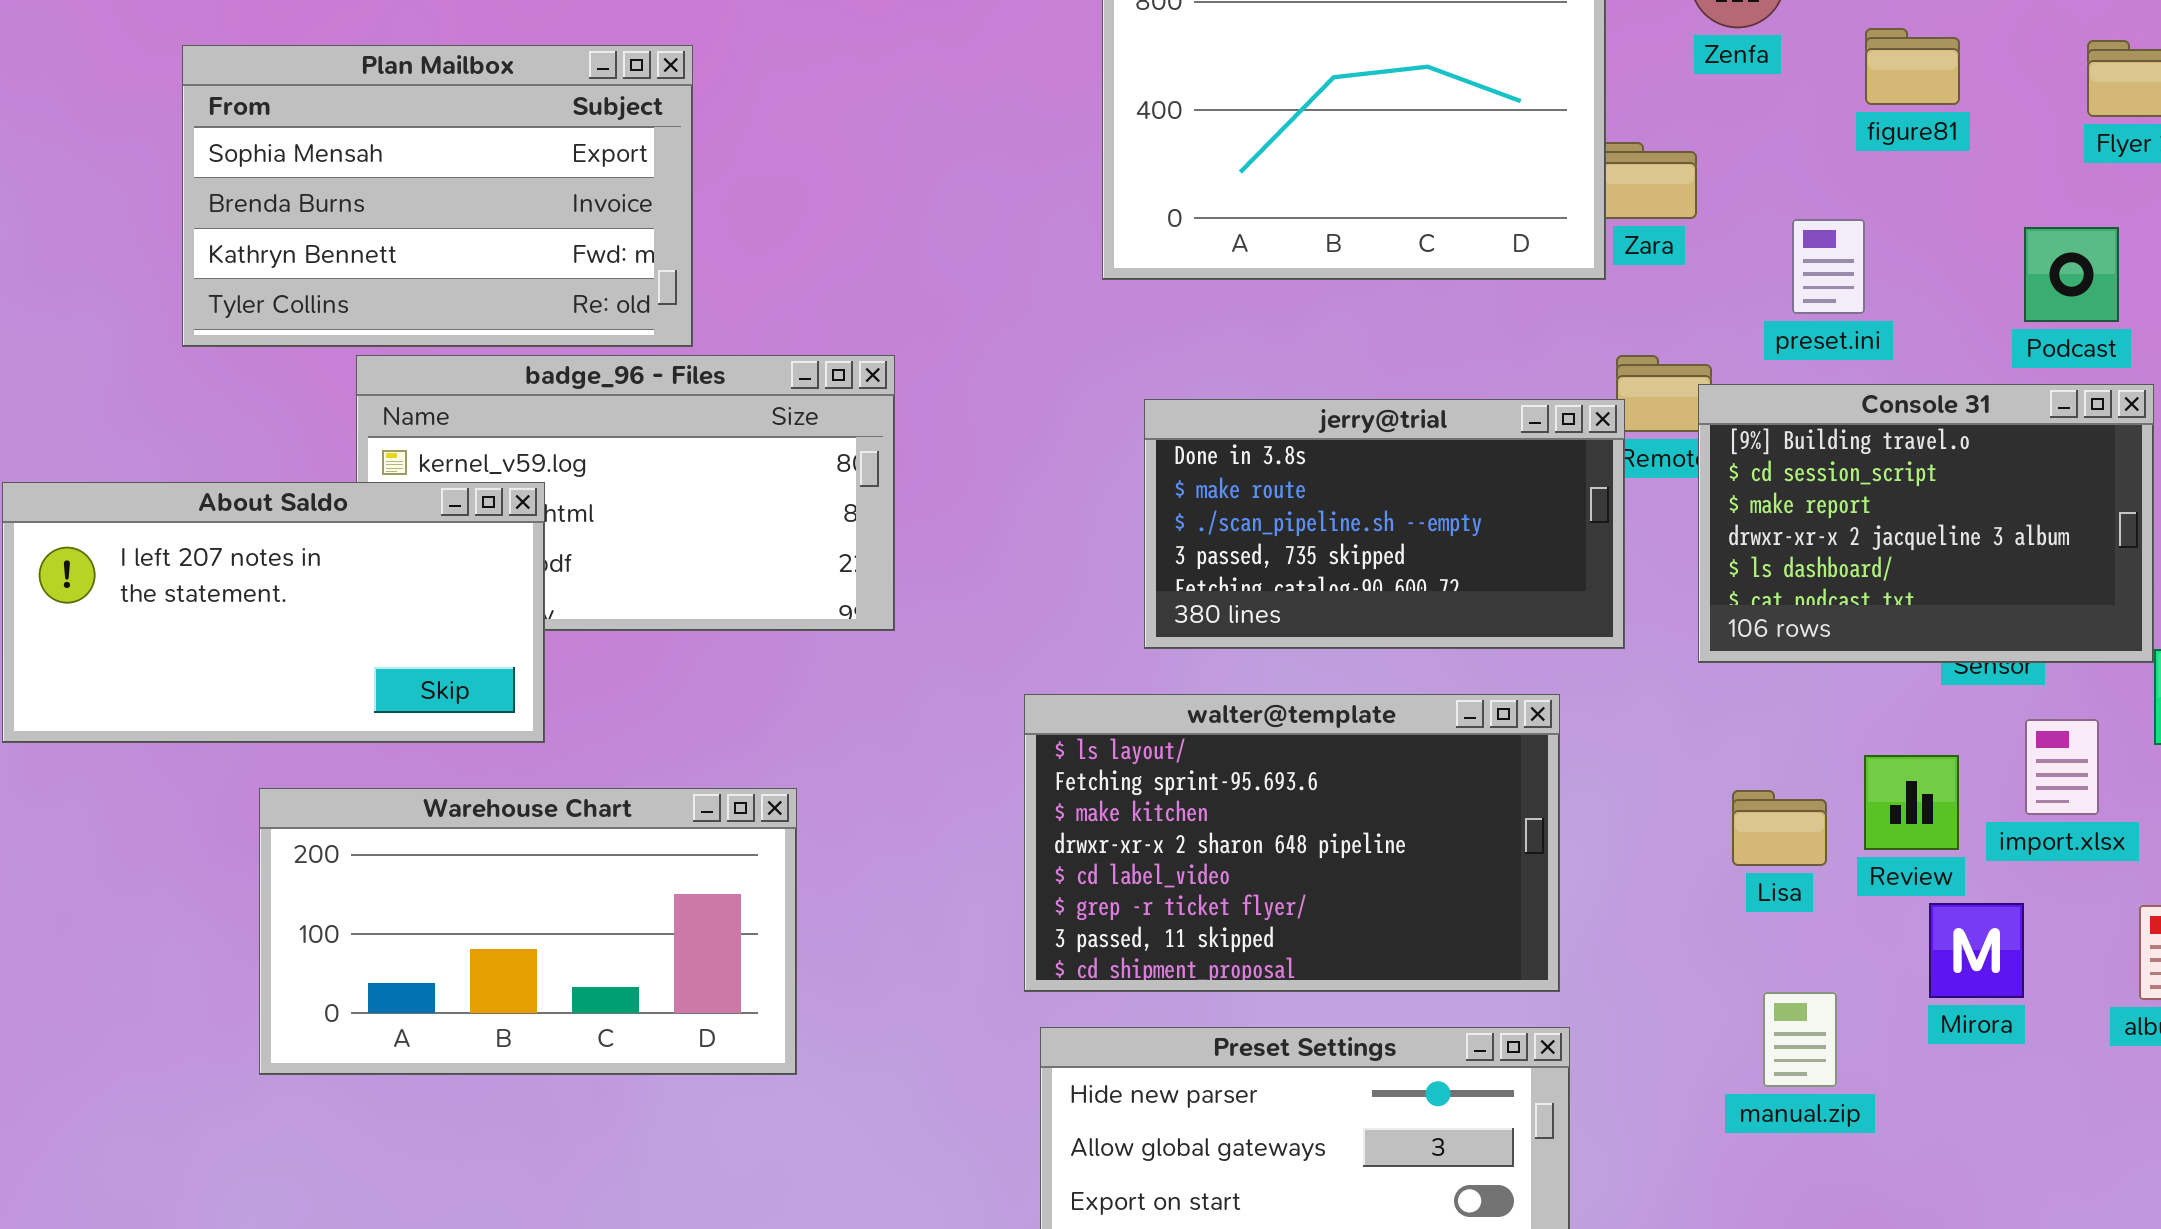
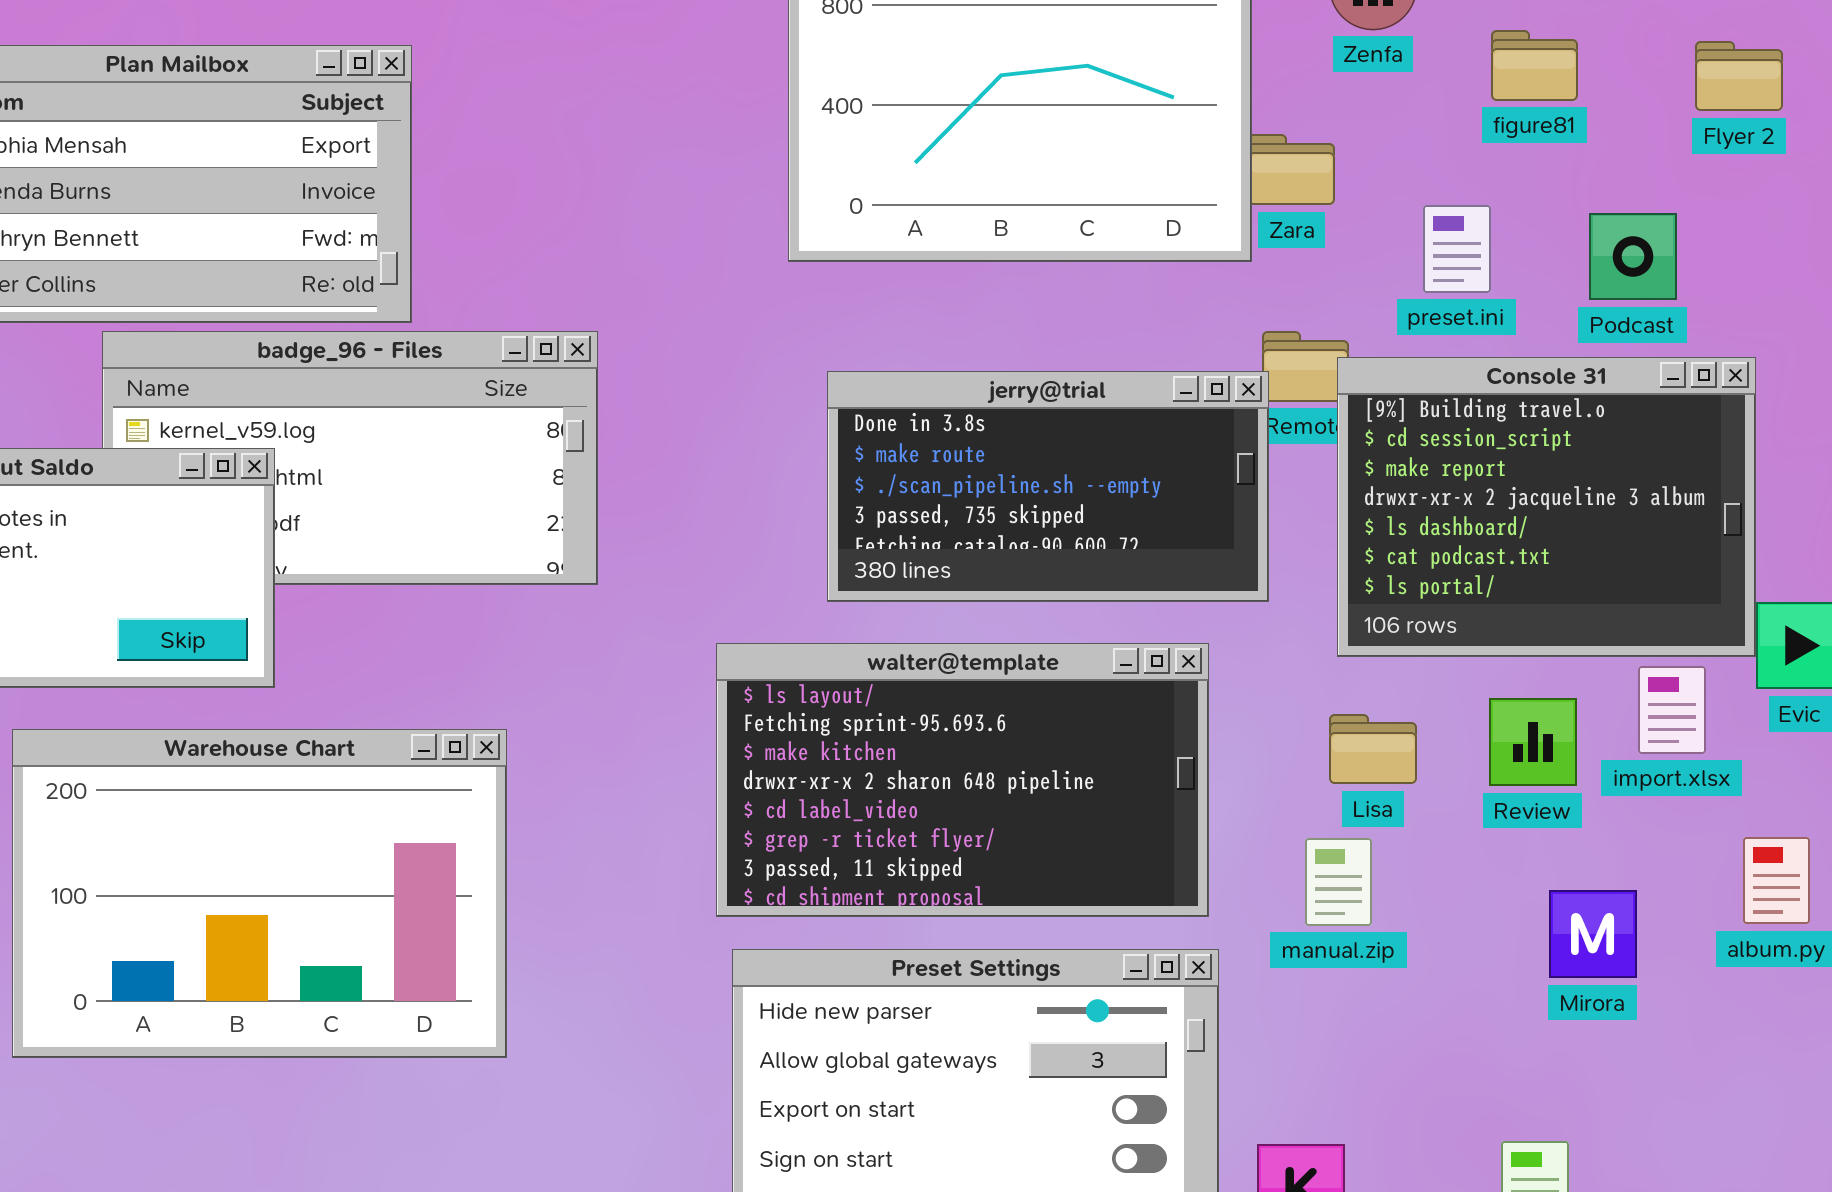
Podcast: [2024,227,2119,322] -> [1589,213,1677,300], moved
Console 31: [1698,384,2154,663] -> [1337,357,1756,657], resized
Warehouse Chart: [259,788,797,1075] -> [12,729,507,1058], resized
Lisa: [1732,790,1827,866] -> [1329,714,1417,784], moved
Mirora: [1929,903,2024,998] -> [1549,890,1637,978], moved
manual.zip: [1763,992,1837,1087] -> [1305,838,1372,926], moved

